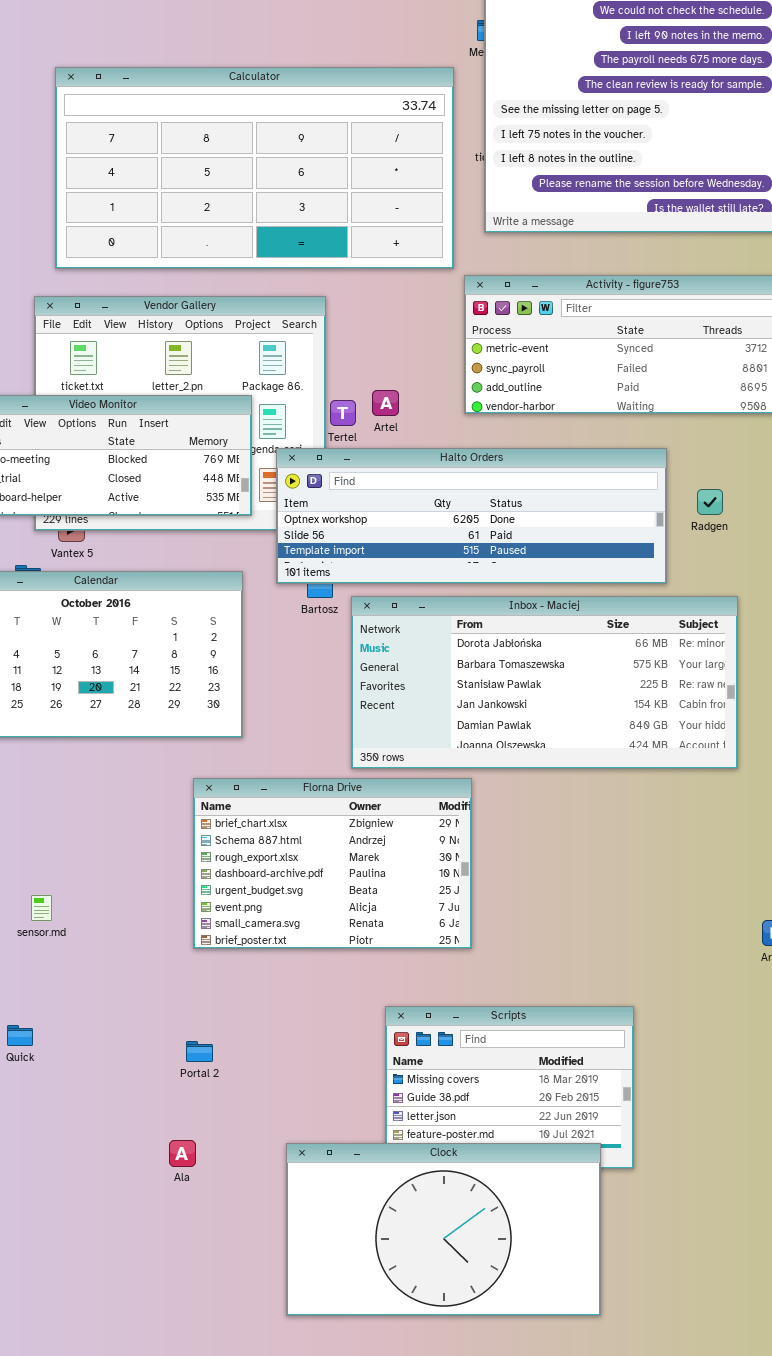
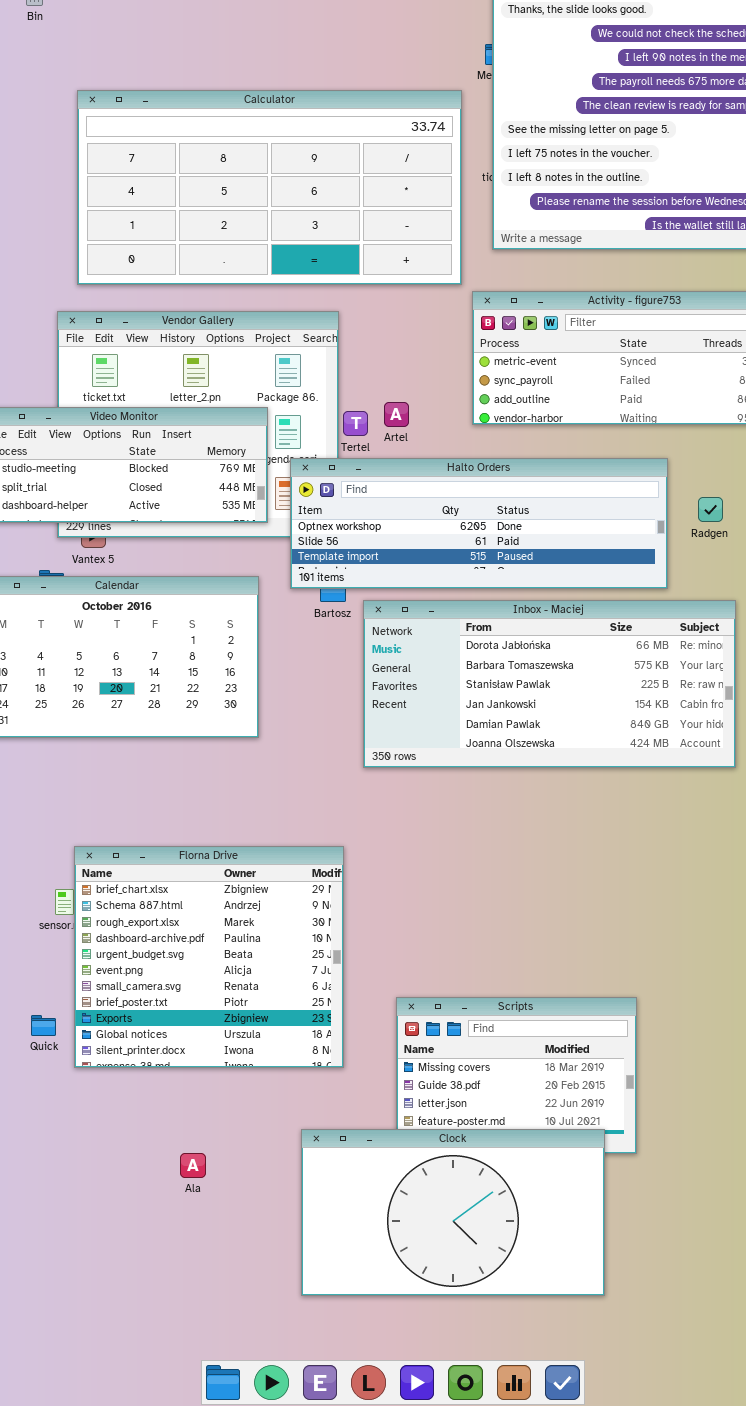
Florna Drive: [193,778,472,949] -> [74,846,344,1068], moved, resized
Ala: [169,1140,196,1167] -> [180,1153,206,1178], moved

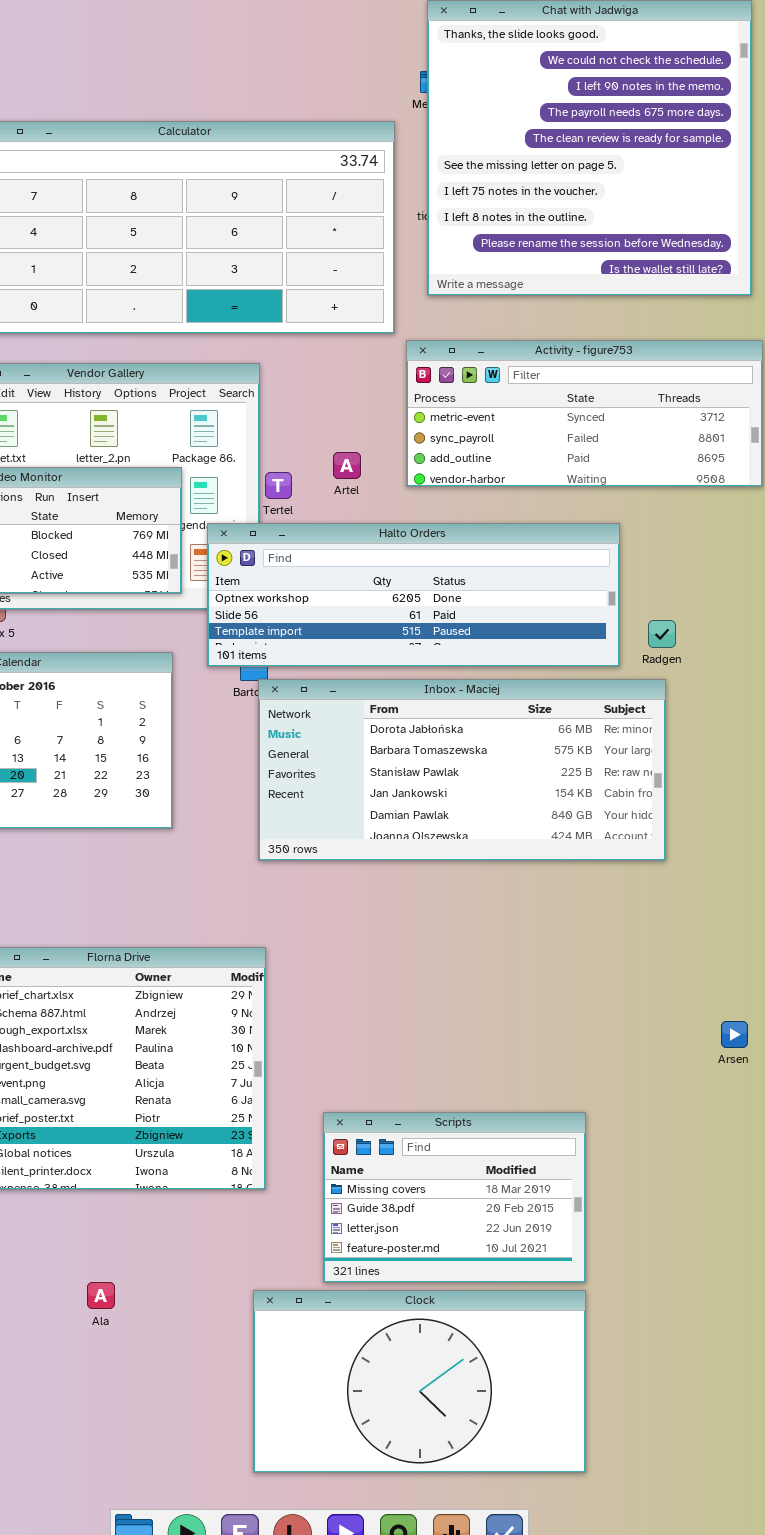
Artel: [384,402,409,427] -> [333,452,361,479], moved
Radgen: [698,497,723,522] -> [648,620,676,648], moved
Inbox - Maciej: [363,600,736,768] -> [258,679,666,861], moved
Clock: [301,1129,605,1296] -> [253,1290,586,1473], moved

